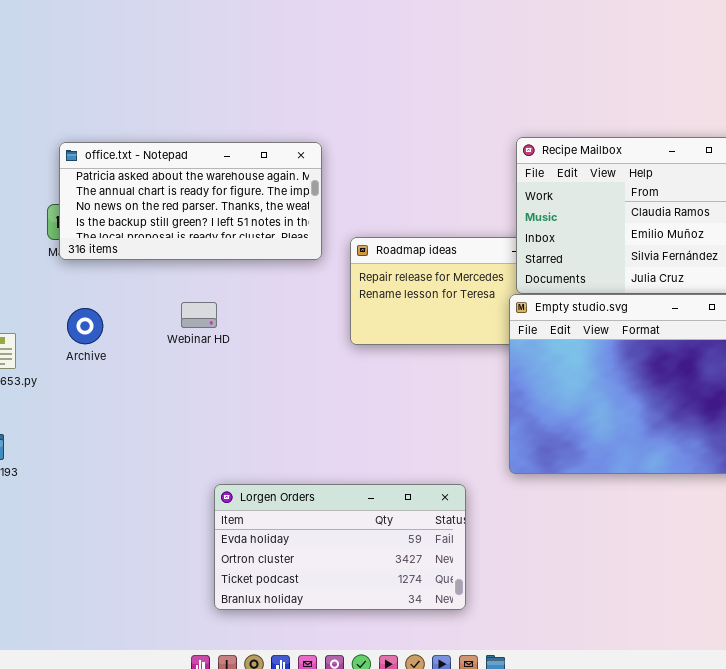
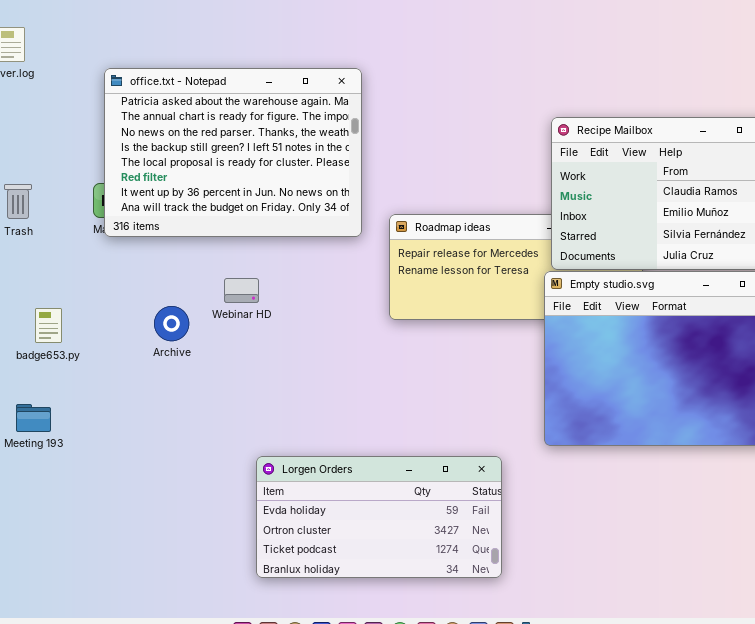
office.txt - Notepad: [59,142,322,260] -> [104,68,362,237], resized
Archive: [67,308,103,344] -> [154,306,189,341], moved

